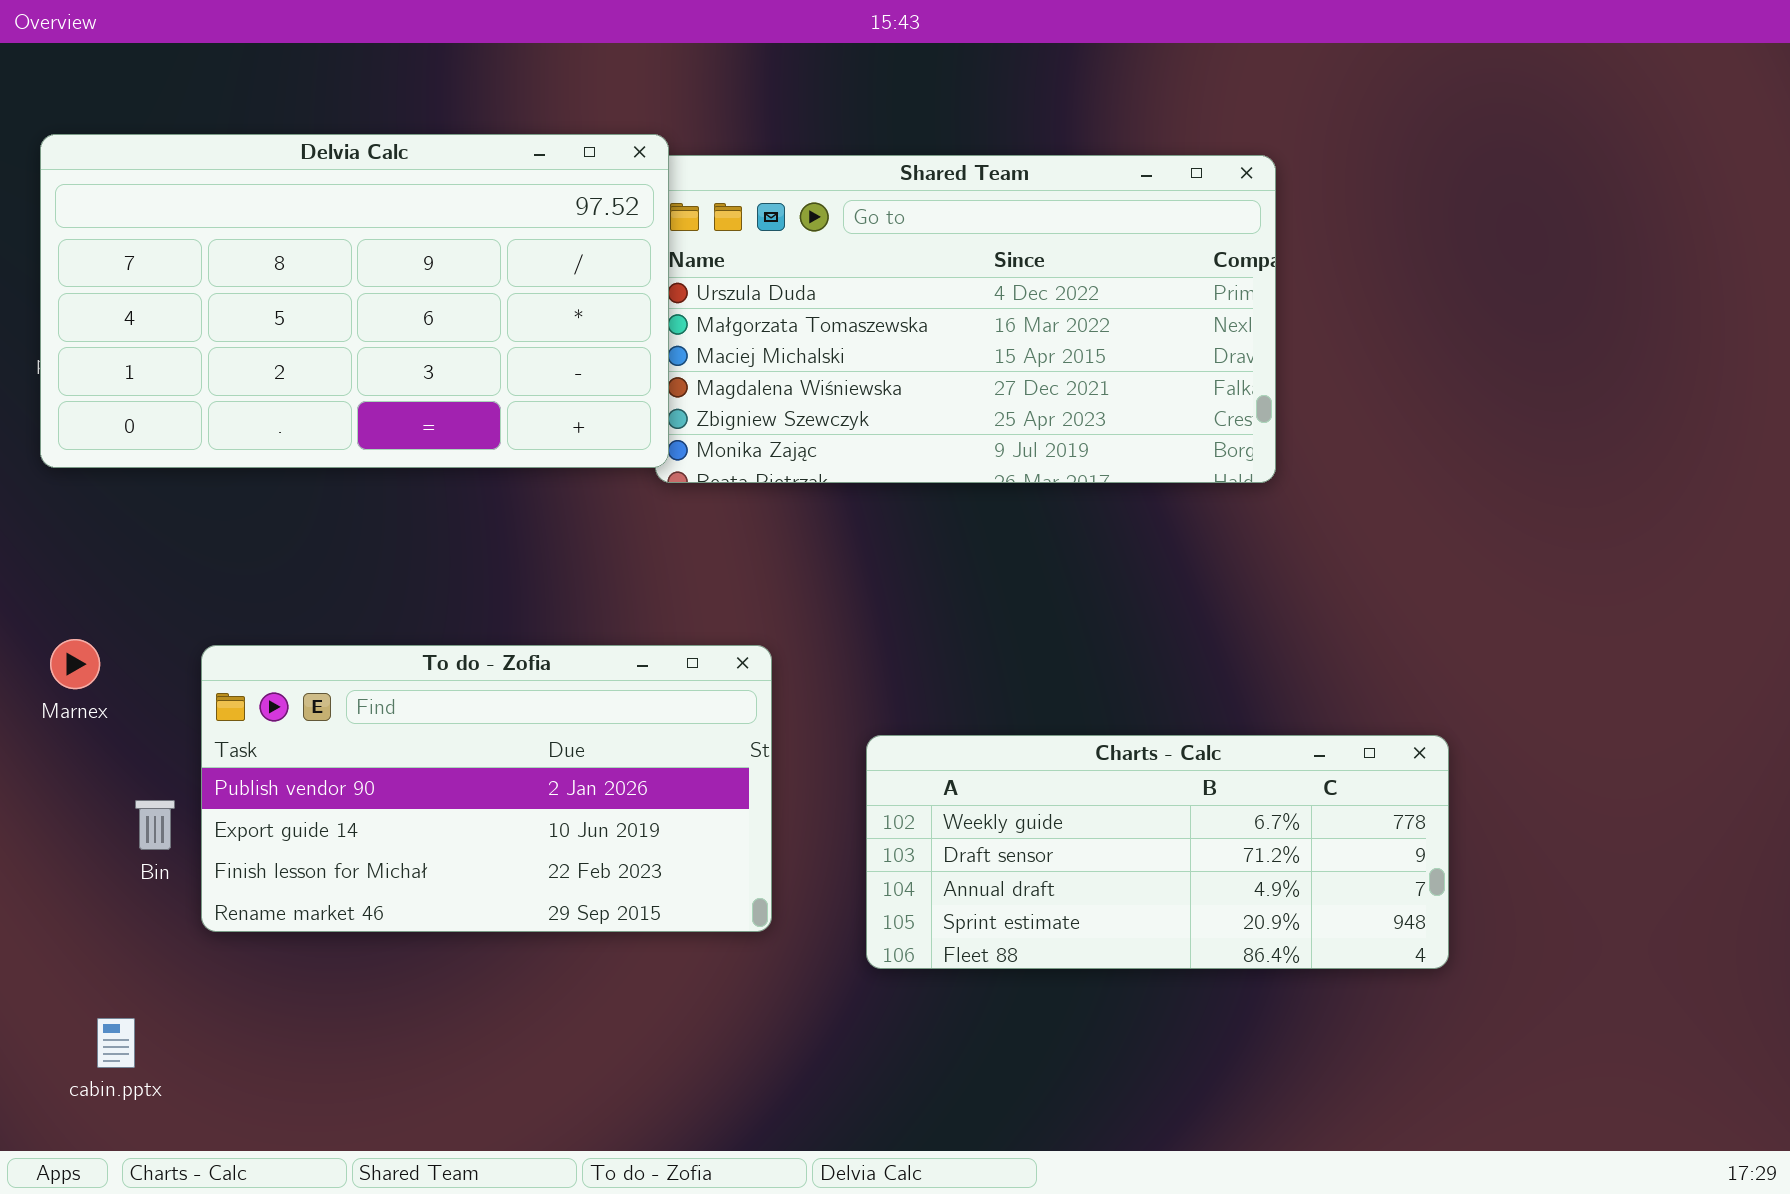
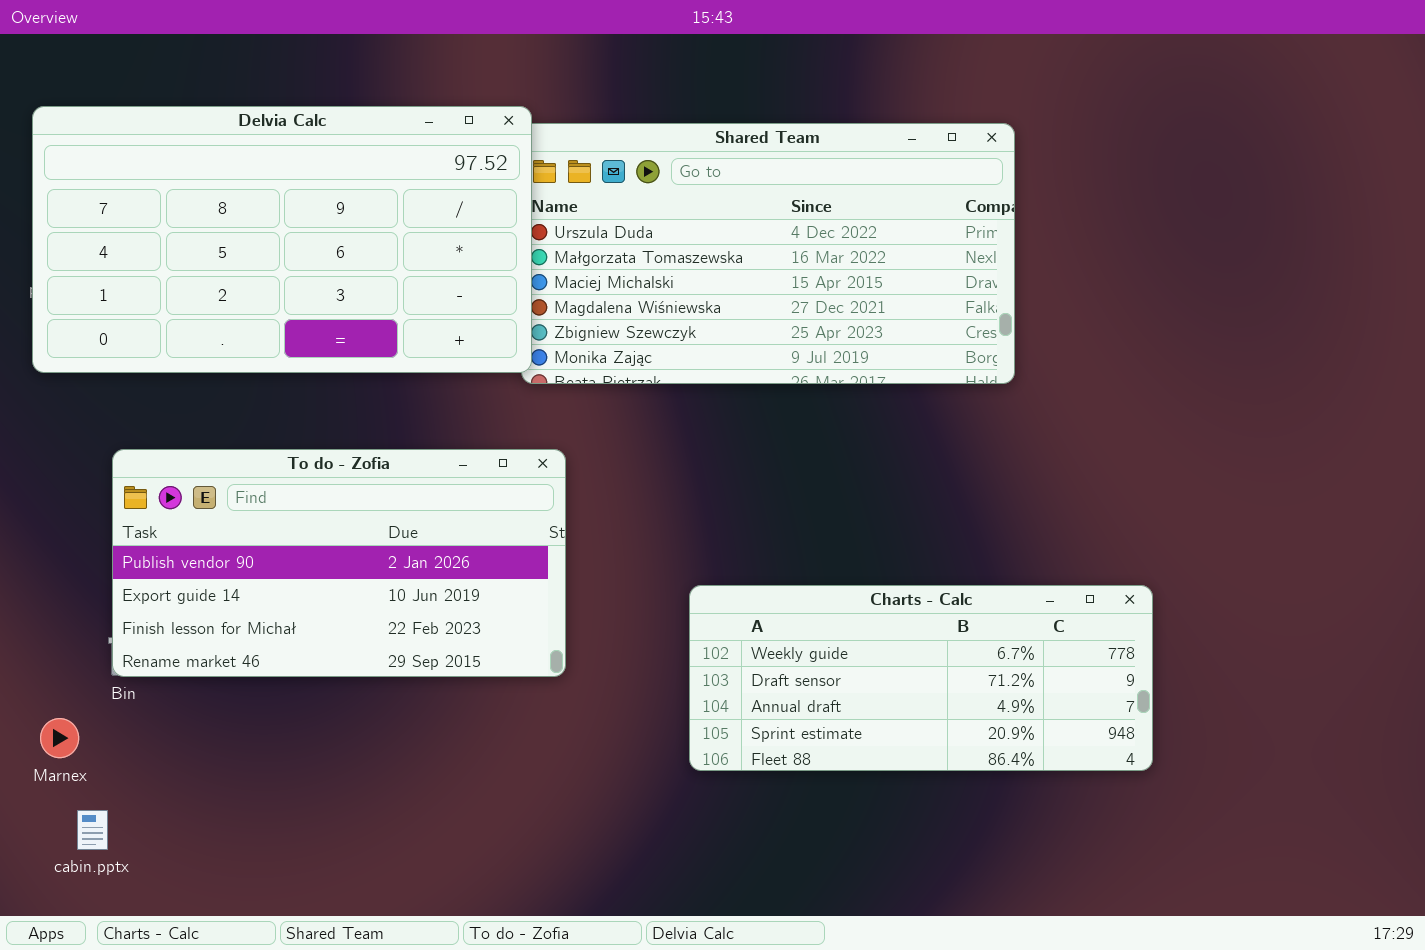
Marnex: [50,639,100,689] -> [40,718,79,758], moved
To do - Zofia: [201,645,772,932] -> [112,449,566,677], moved

